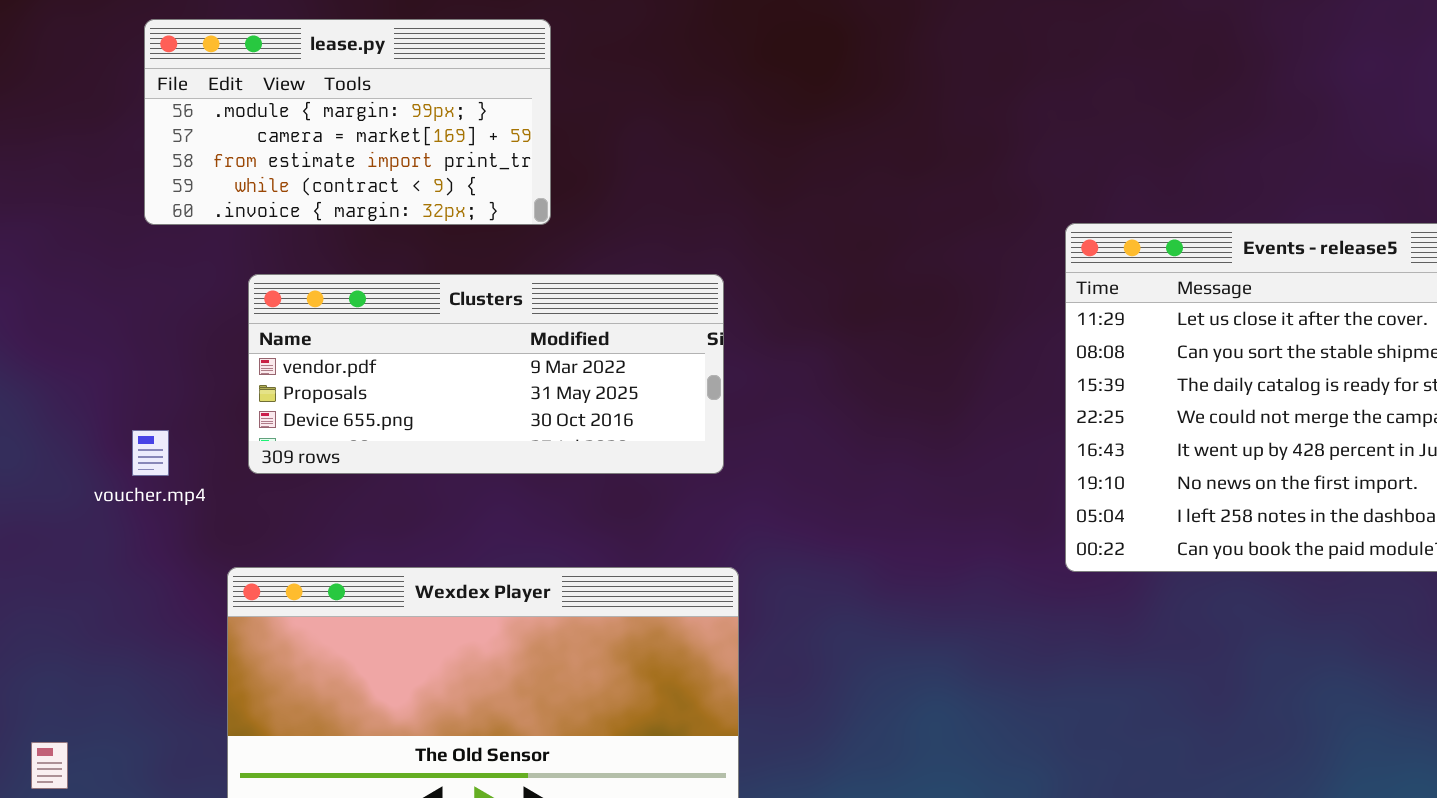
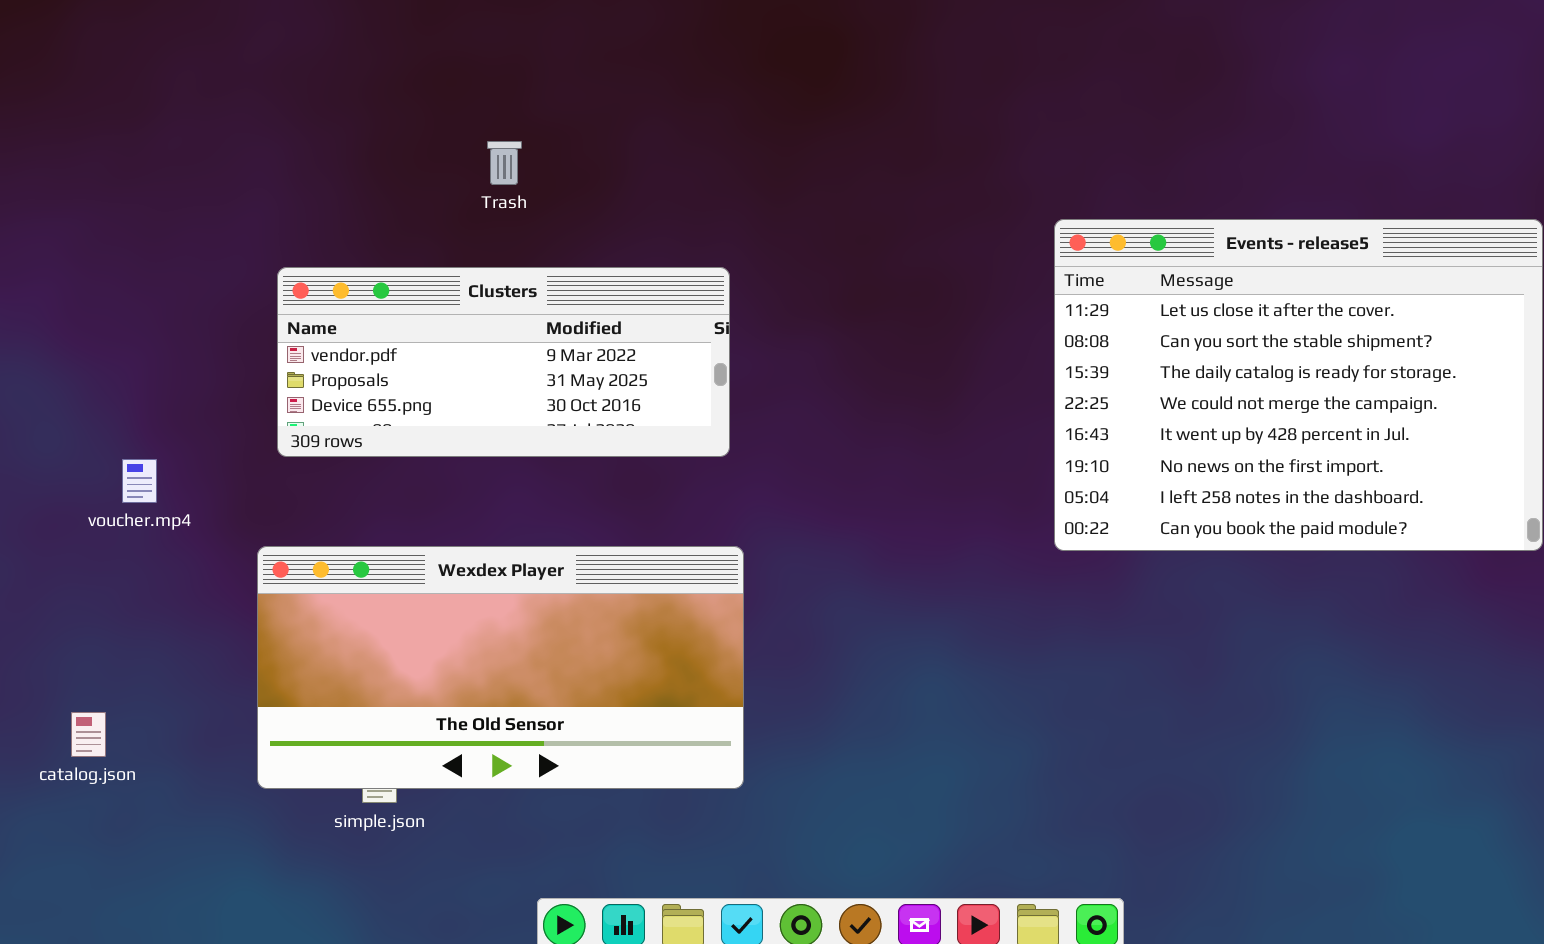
lease.py: [144,19,551,225] -> none, closed
voucher.mp4: [132,430,169,476] -> [122,459,157,503], moved

